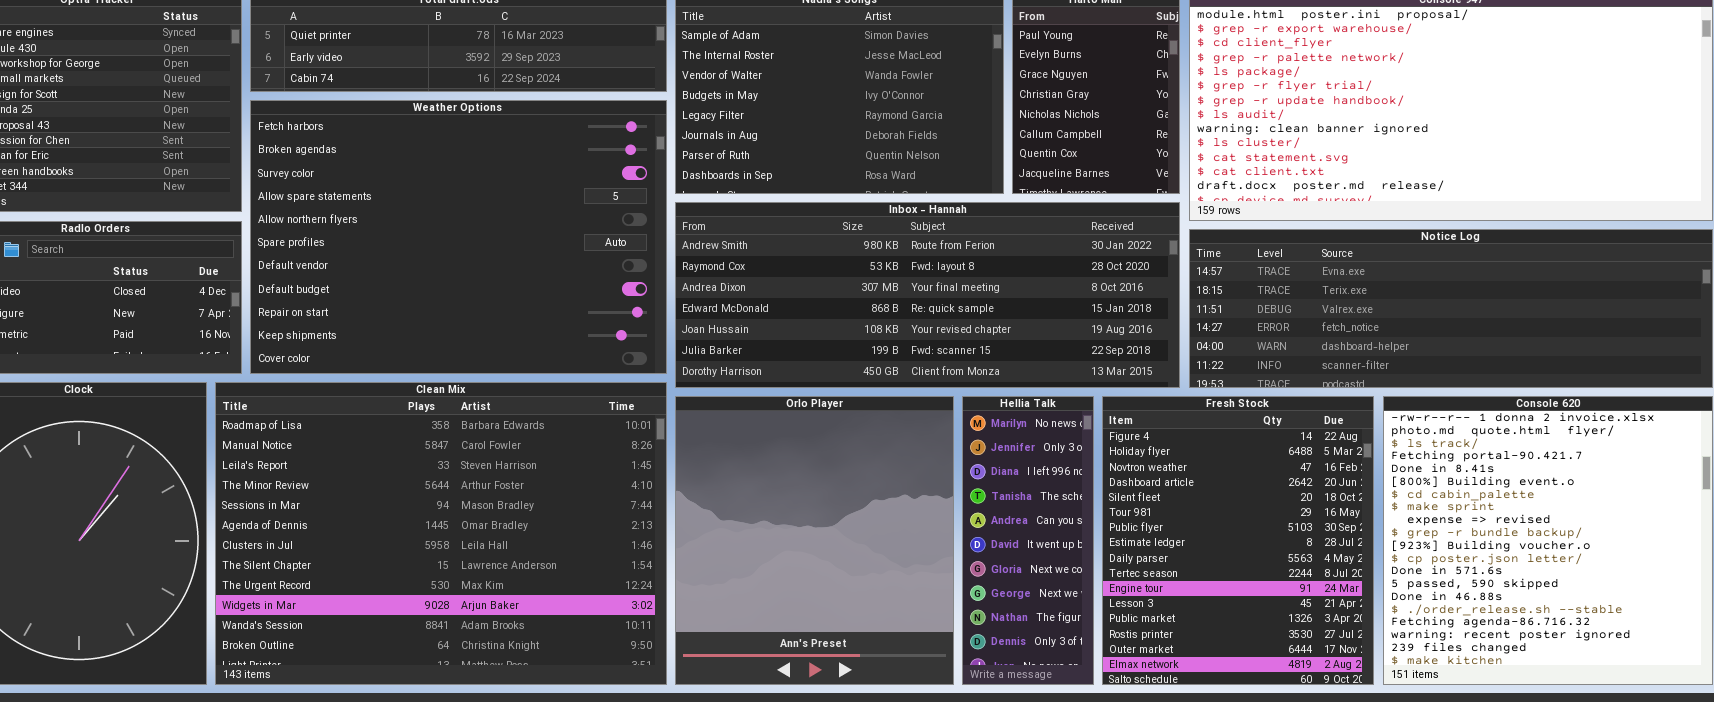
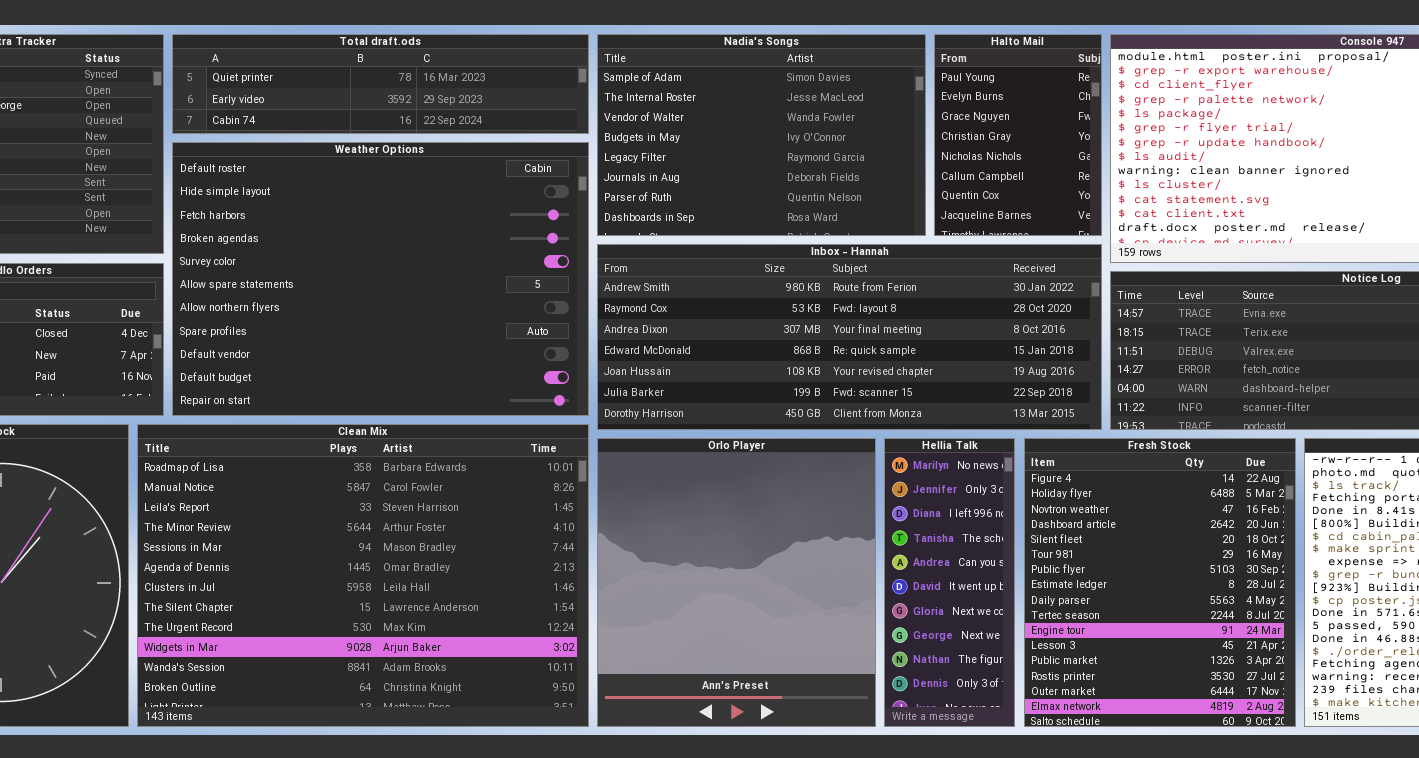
Weather Options: [250,100,667,374] -> [172,142,589,416], scrolled up 2 rows

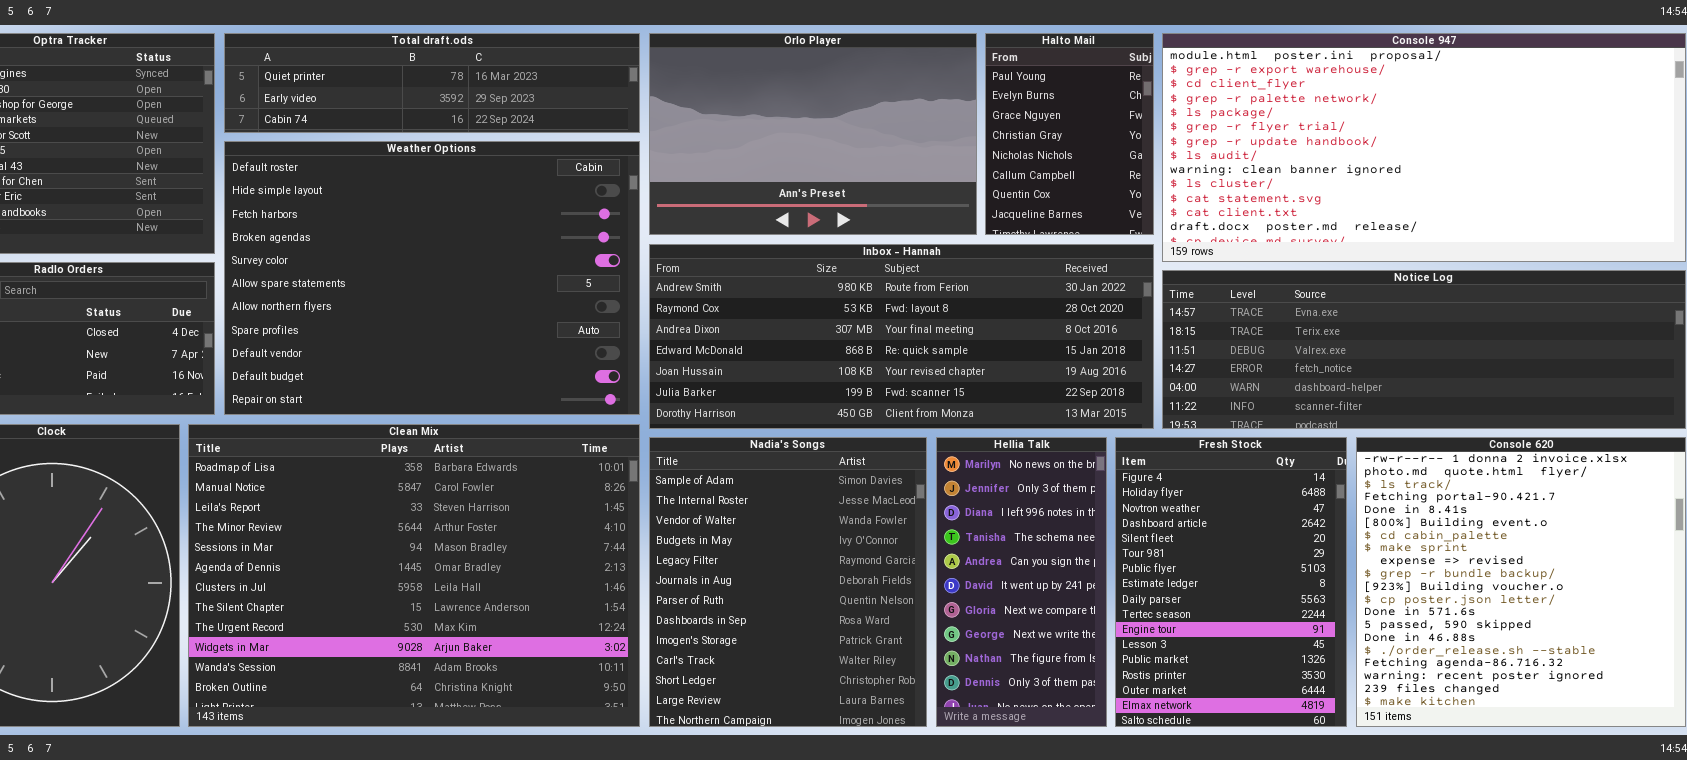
Nadia's Songs: [597,34,926,236] -> [649,437,927,727], moved, resized
Orlo Player: [597,438,876,727] -> [649,33,977,235], moved, resized
Hellia Talk: [884,438,1015,727] -> [936,437,1107,727], resized
Fresh Stock: [1024,438,1296,727] -> [1115,437,1347,727], resized

